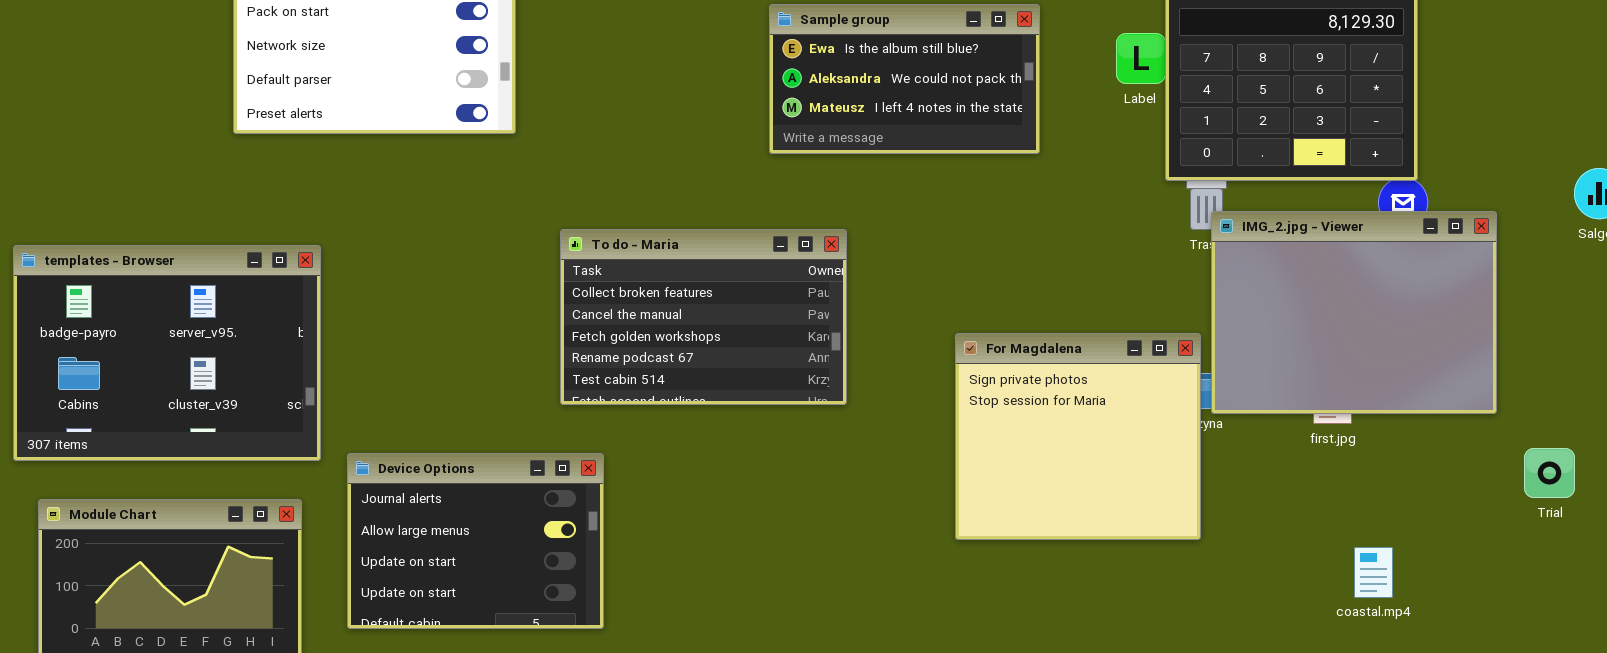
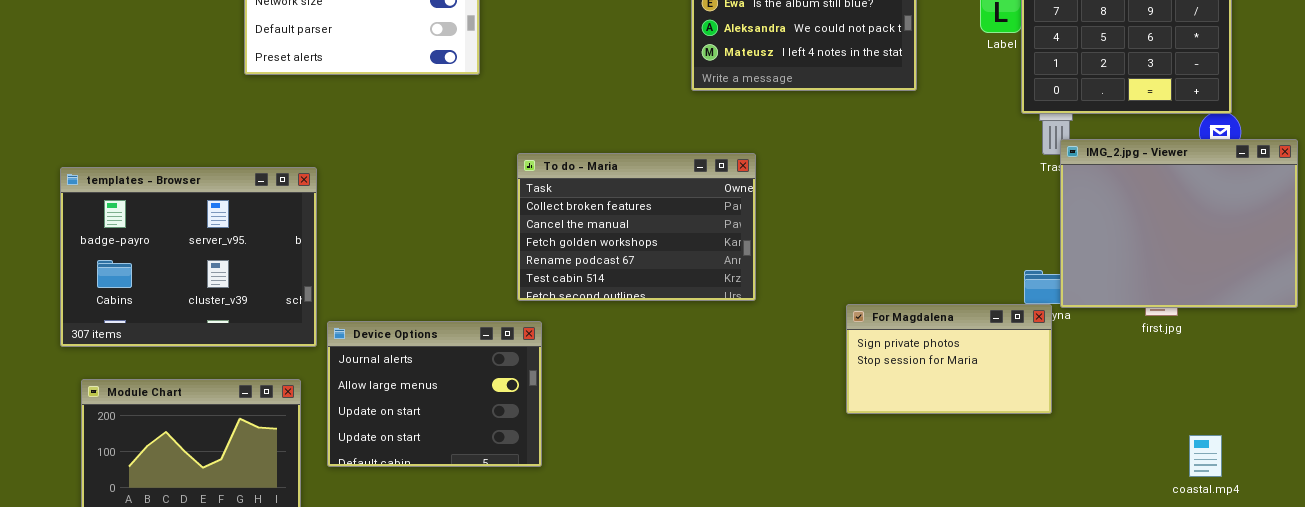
For Magdalena: [955,333,1201,540] -> [846,304,1052,414], resized
Device Options: [347,453,604,629] -> [327,321,542,467], moved
coastal.mp4: [1354,547,1393,598] -> [1189,435,1222,477], moved

